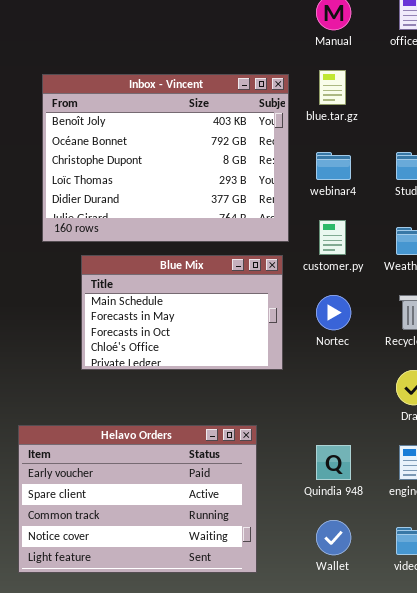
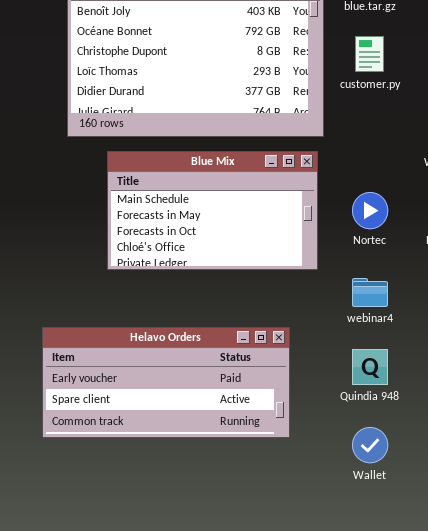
webinar4: [316,152,351,180] -> [352,278,388,307], moved
customer.py: [319,220,346,255] -> [355,36,384,72], moved
Helavo Orders: [18,425,257,573] -> [42,327,290,438], resized

